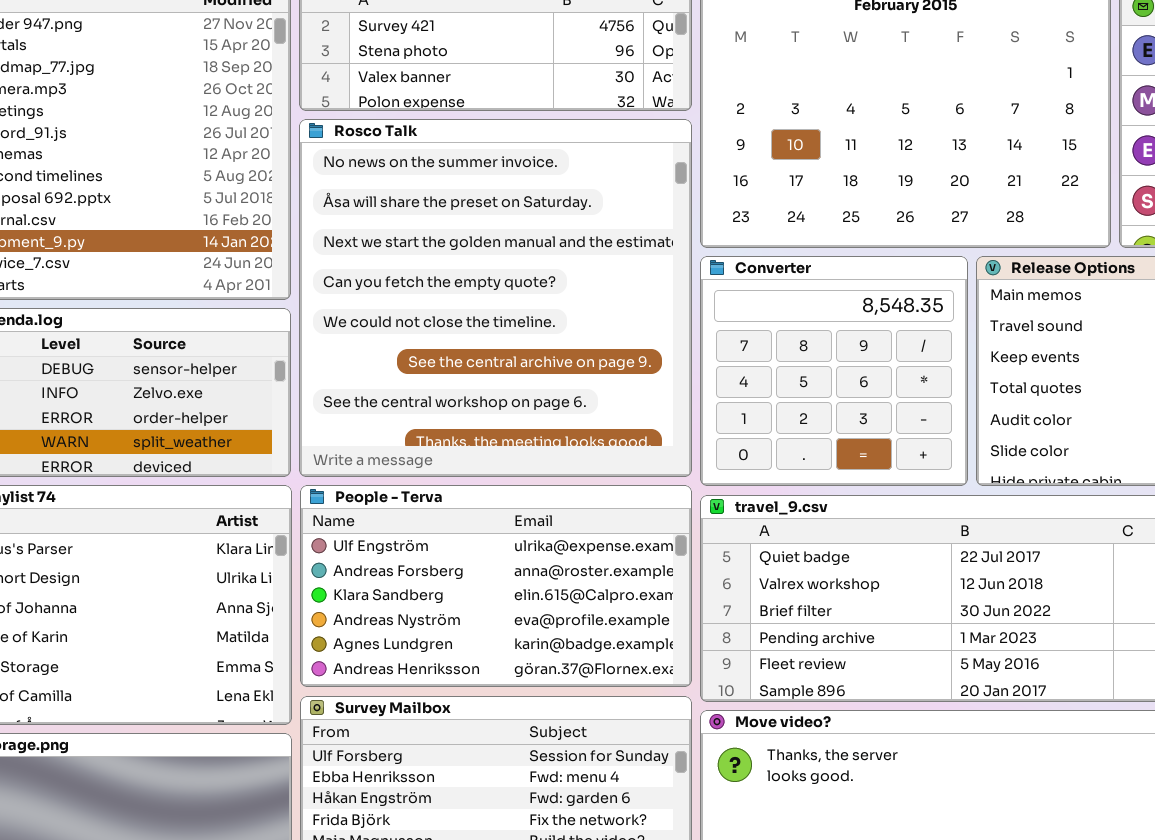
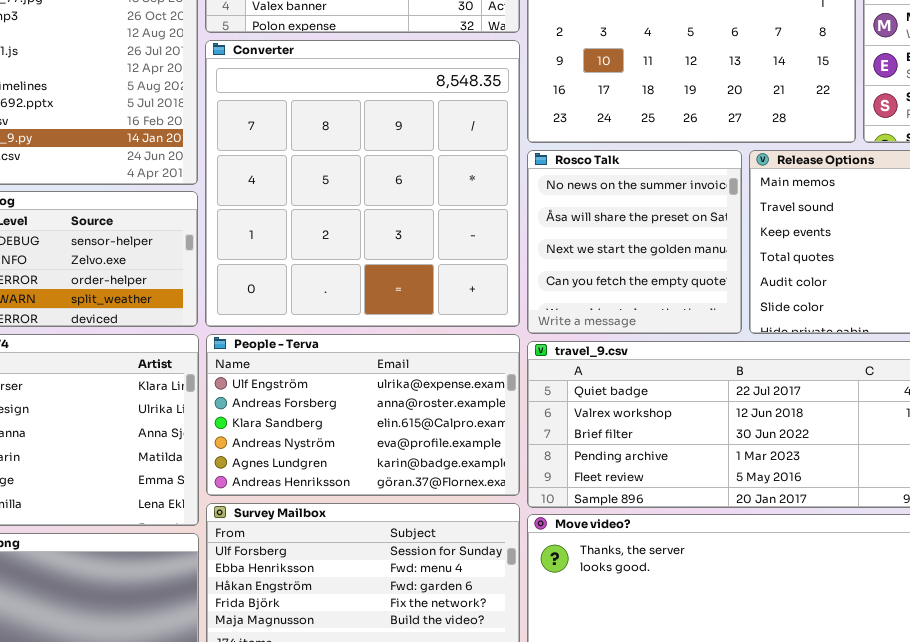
Rosco Talk: [299,119,692,477] -> [527,150,742,334], moved, resized
Converter: [700,256,968,486] -> [205,40,520,327], moved, resized

